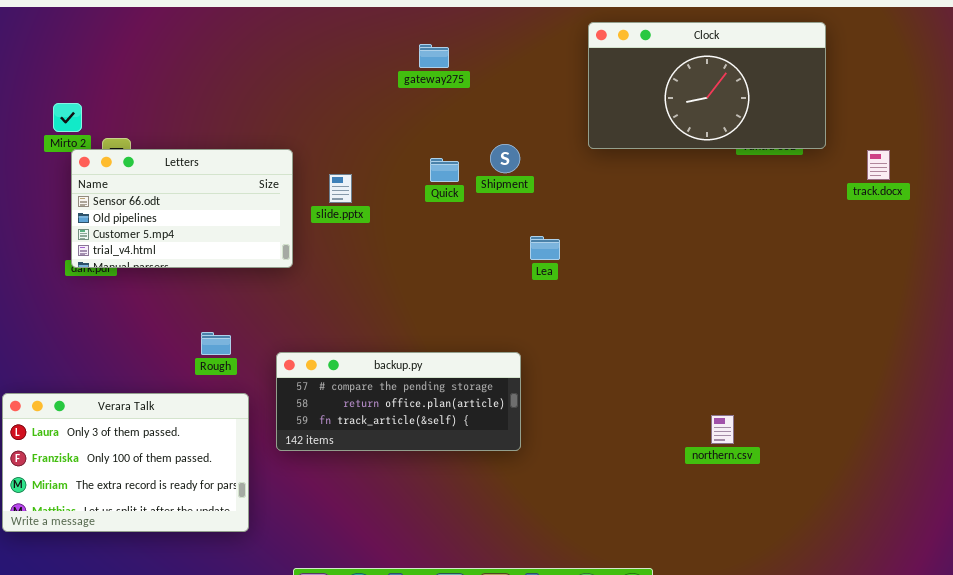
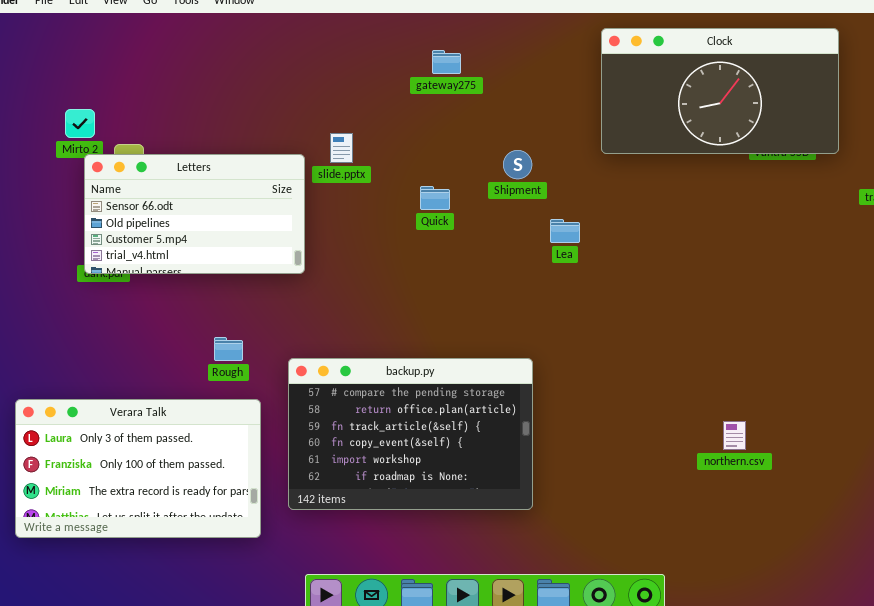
Quick: [430,158,459,182] -> [420,186,450,210], moved
slide.pptx: [329,174,352,203] -> [330,133,353,163], moved
Lea: [530,236,560,260] -> [550,219,580,243], moved
backup.py: [276,352,521,451] -> [288,358,533,510], resized

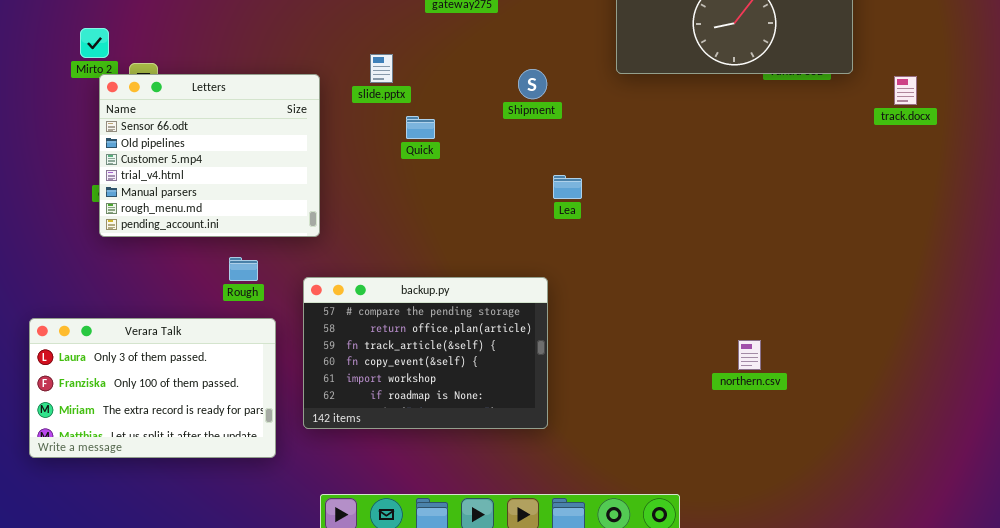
slide.pptx: [330,133,353,163] -> [370,54,393,83], moved
Letters: [84,154,305,274] -> [99,74,320,237], resized
Quick: [420,186,450,210] -> [406,116,435,139], moved
Lea: [550,219,580,243] -> [553,175,582,199], moved

